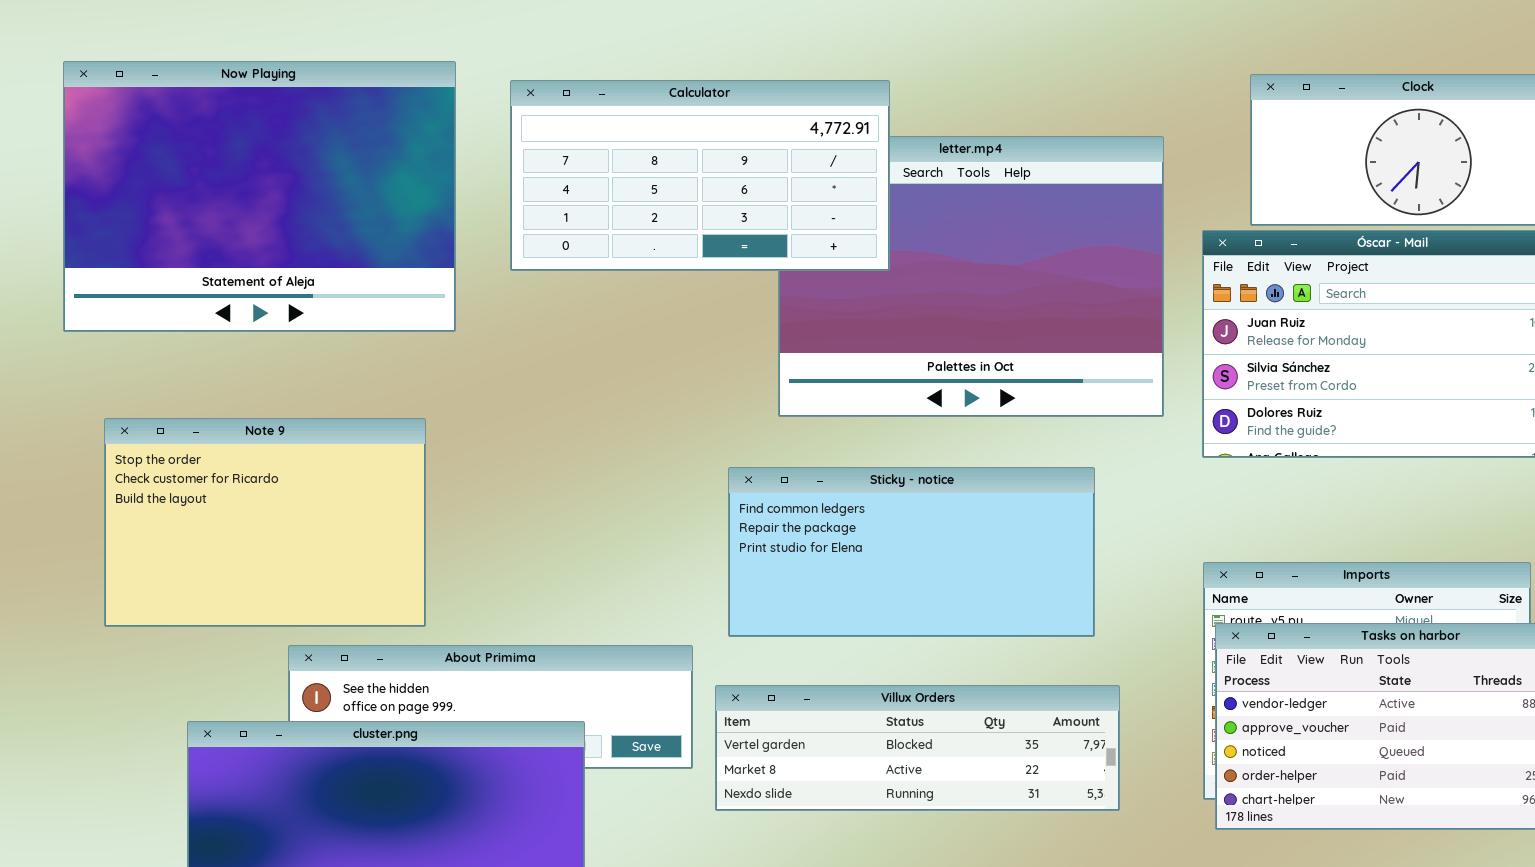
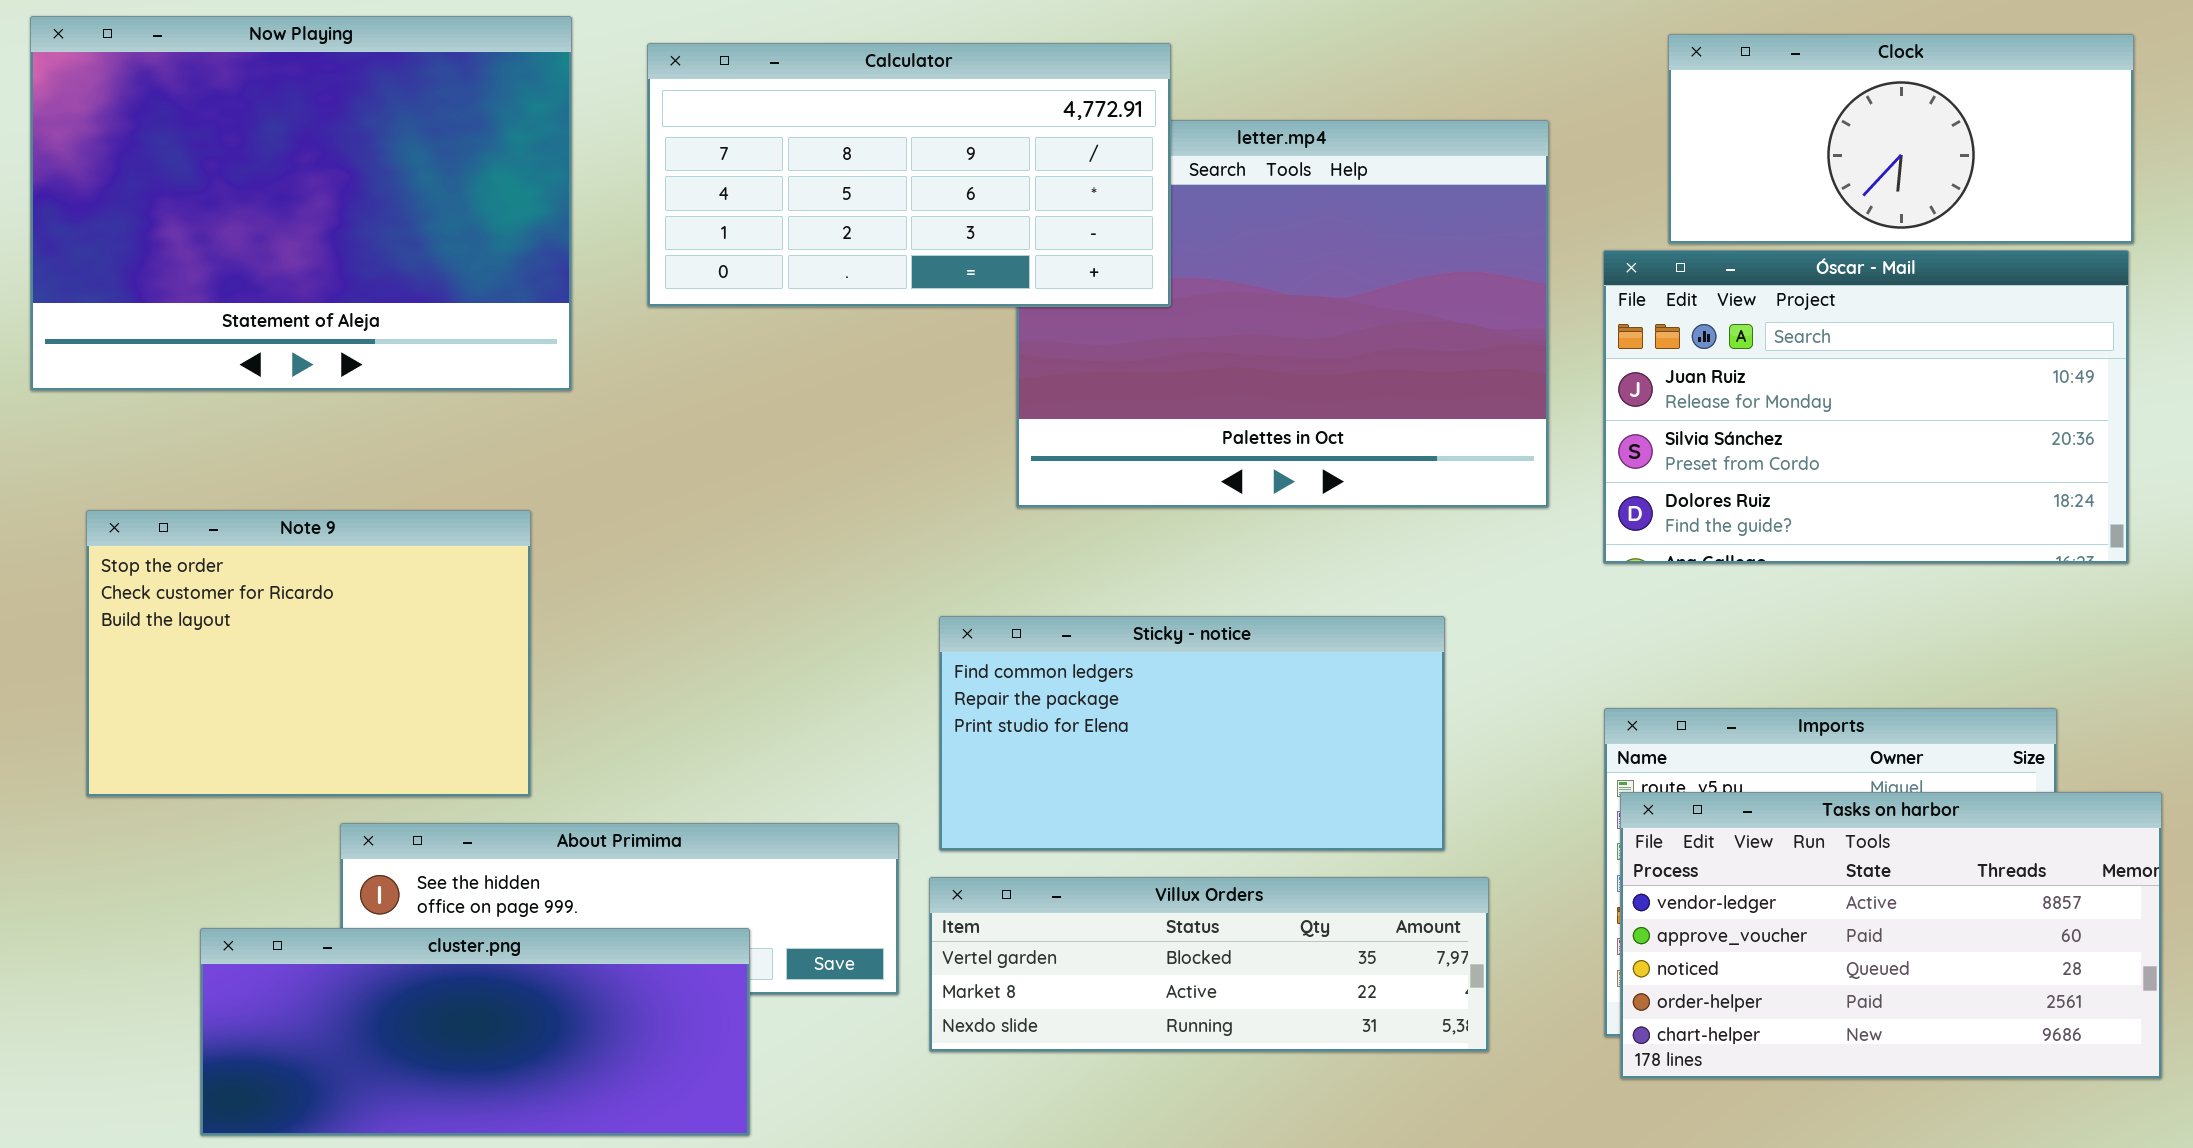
Sticky - notice: [728,467,1095,637] -> [939,616,1445,851], moved

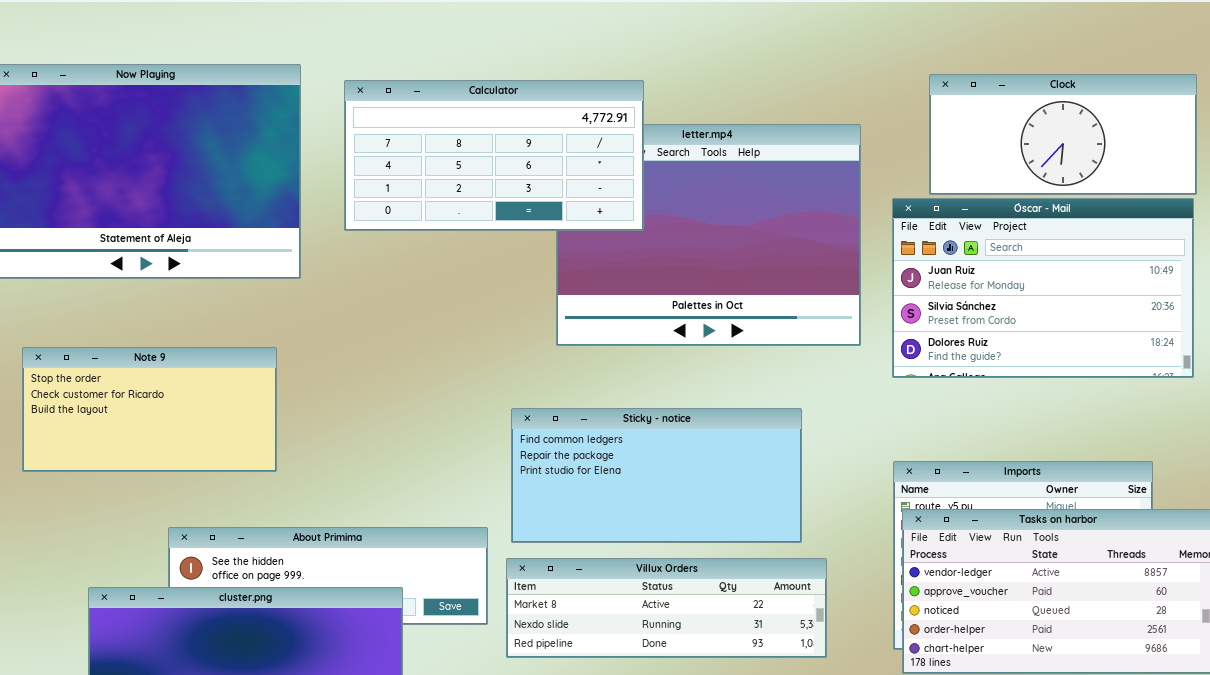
Note 9: [86,510,531,797] -> [22,347,277,472], resized
Villux Orders: [929,877,1489,1052] -> [506,558,827,658], scrolled down 1 row

